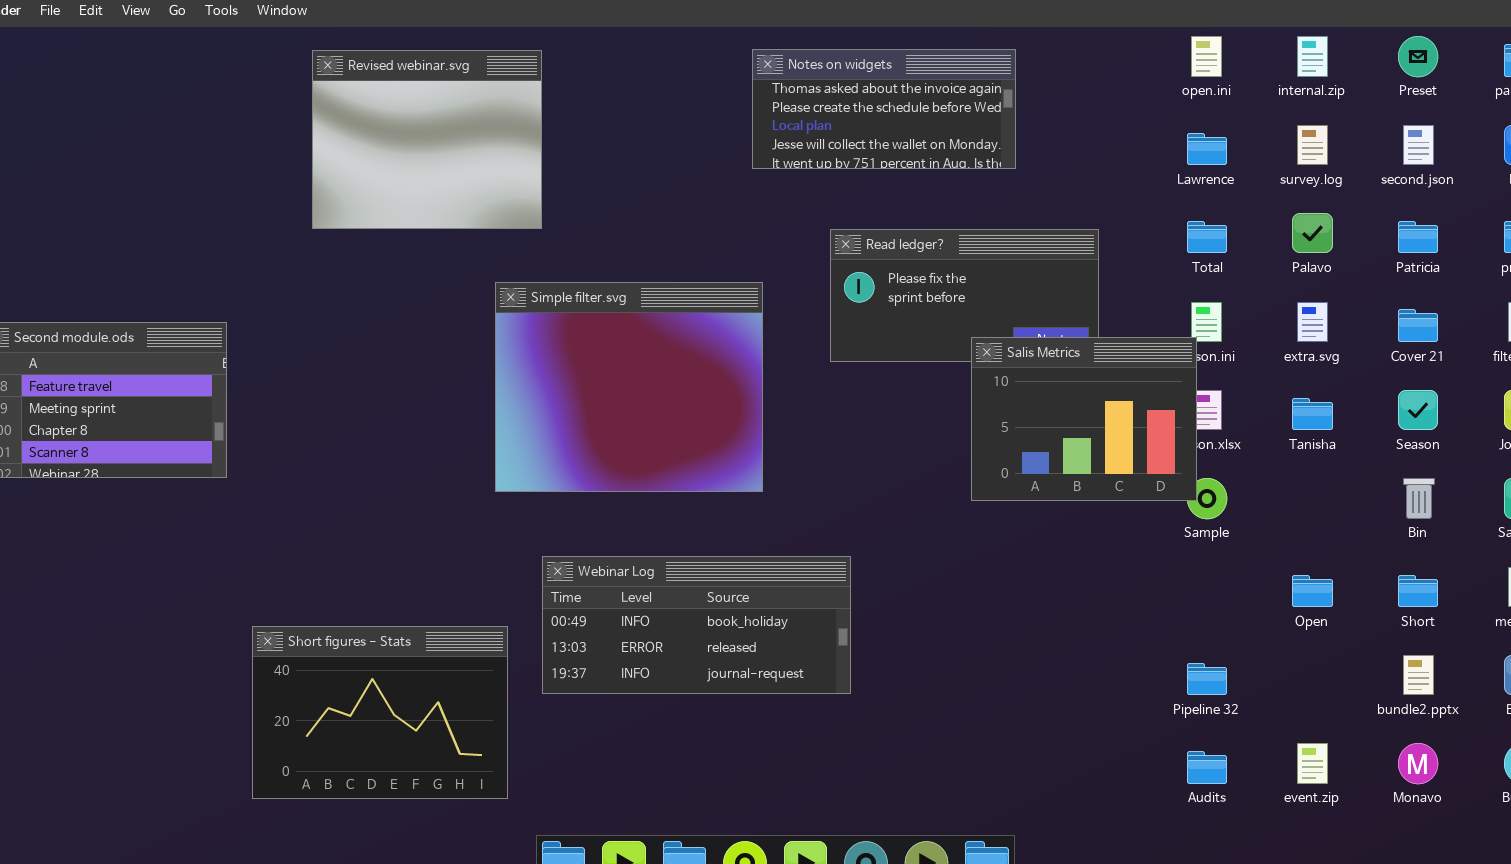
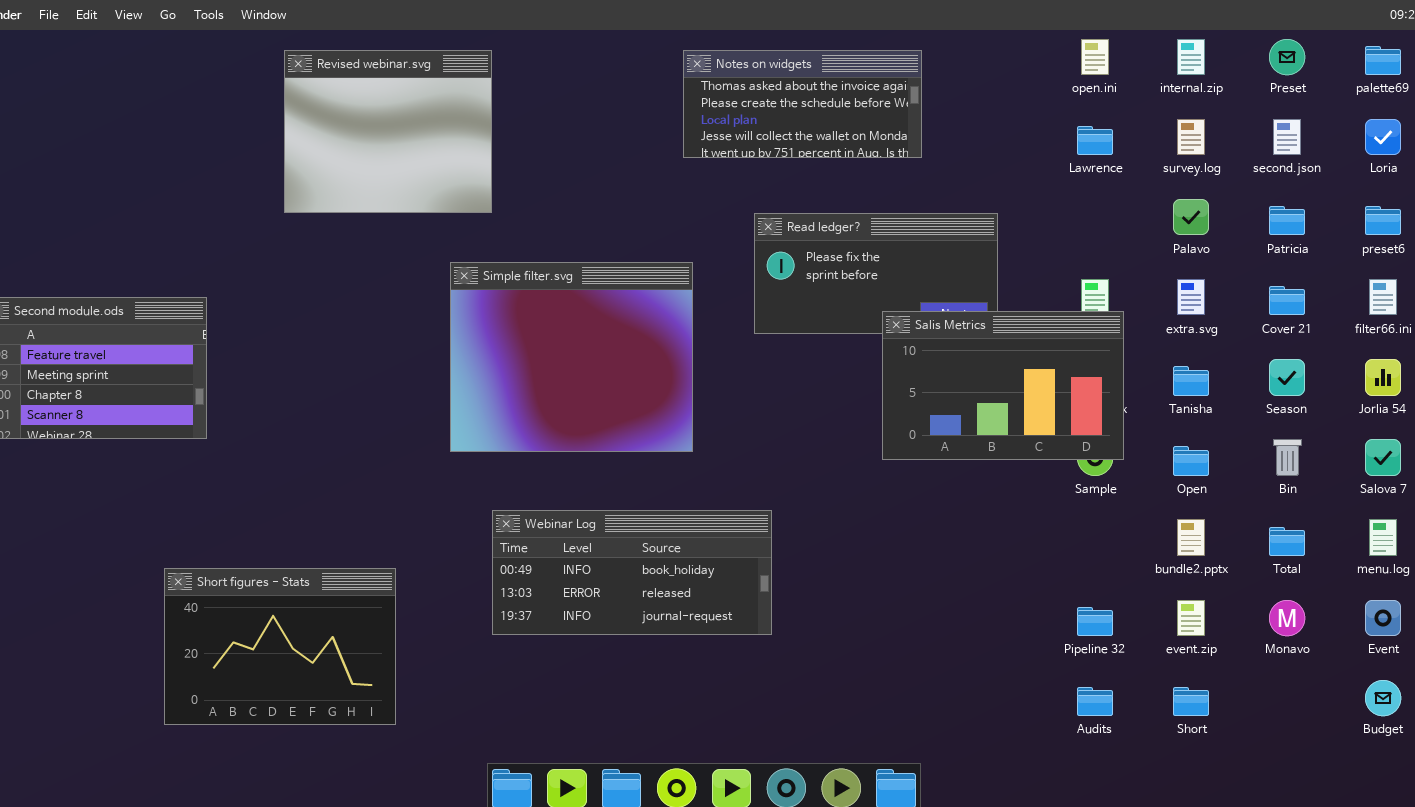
Total: [1187,221,1227,253] -> [1269,527,1305,556], moved
Salis Metrics: [971,337,1197,501] -> [882,311,1124,460], resized
Open: [1292,575,1333,607] -> [1173,446,1209,476], moved
Short: [1398,575,1438,607] -> [1173,687,1209,716], moved
Short figures - Stats: [252,626,508,799] -> [164,568,396,725], moved
bundle2.pptx: [1403,655,1434,695] -> [1177,519,1205,556], moved
event.zip: [1297,743,1328,784] -> [1177,600,1205,636], moved
Monavo: [1398,743,1438,784] -> [1269,600,1305,636], moved

